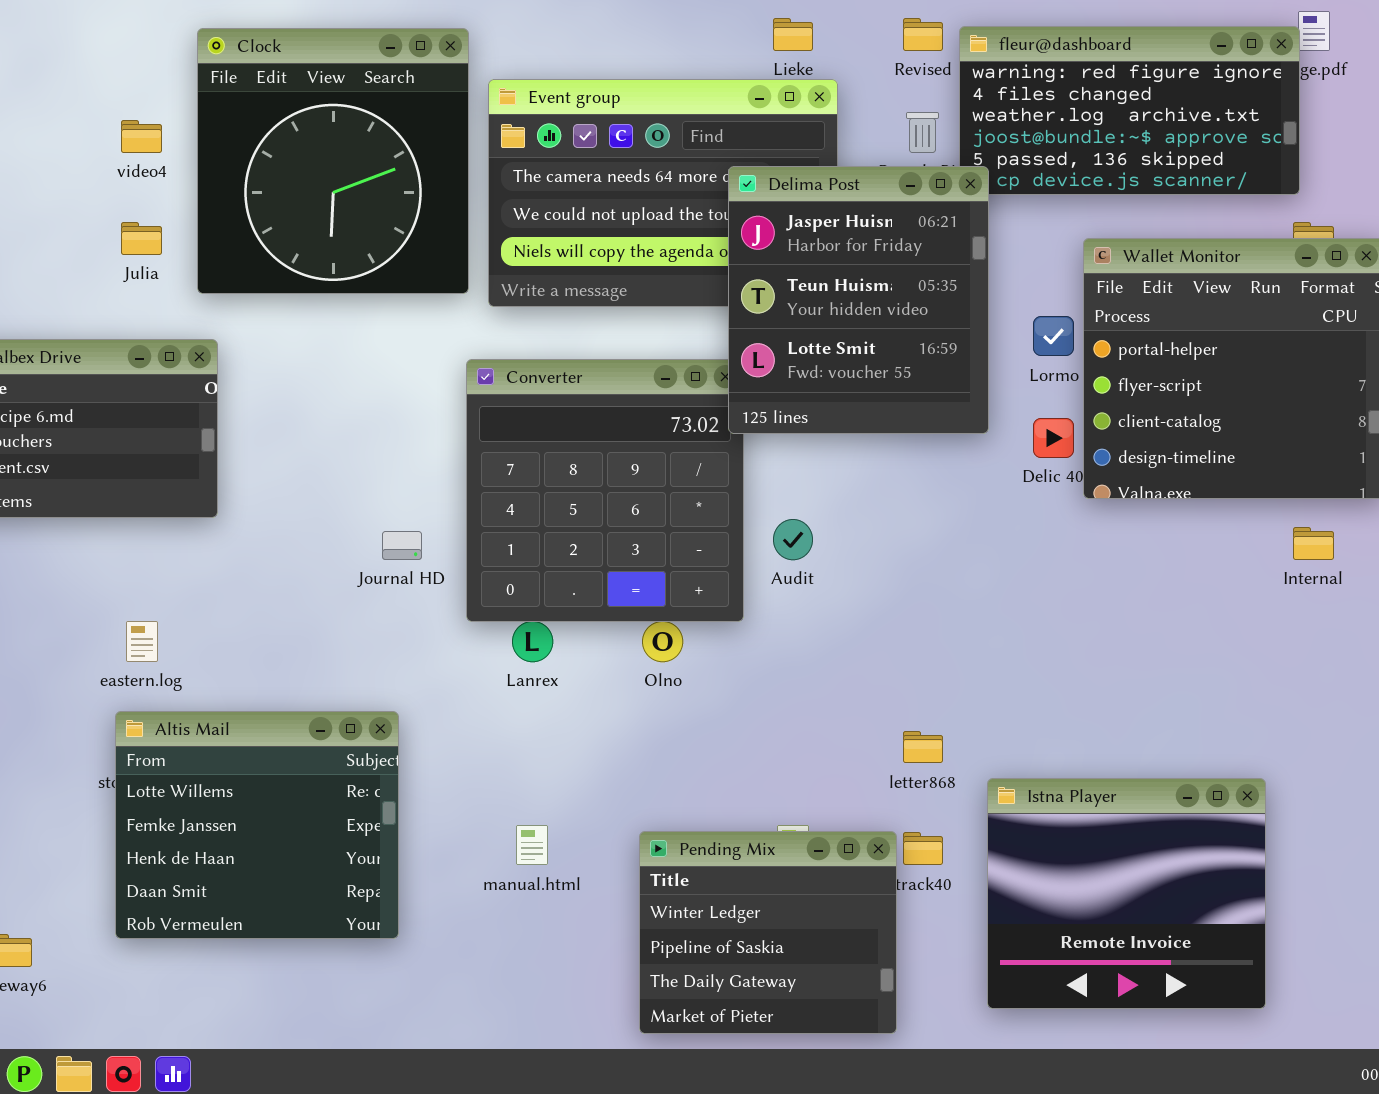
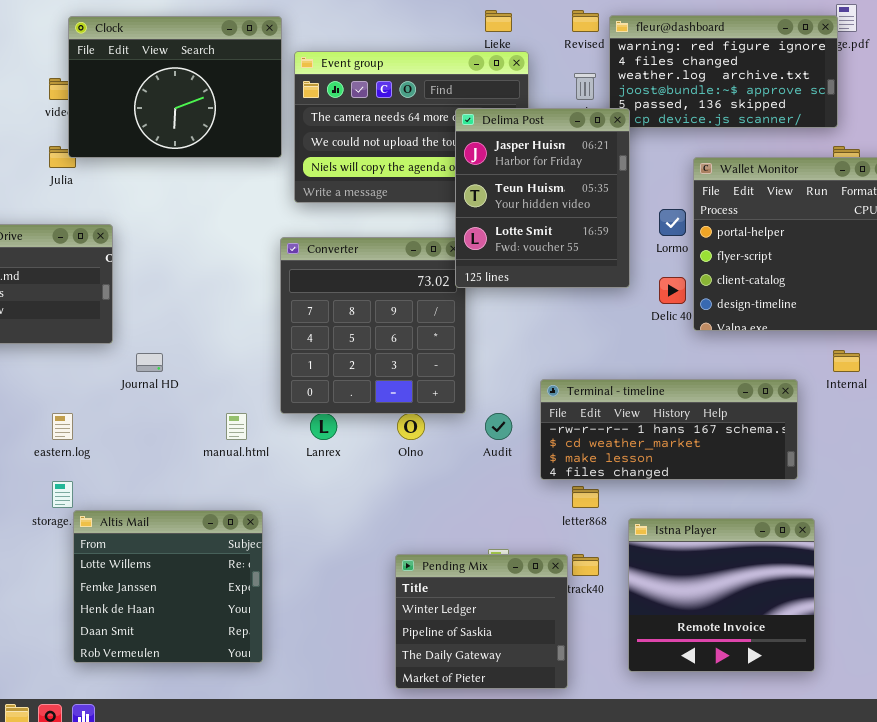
Clock: [197,28,469,294] -> [68,16,282,158], resized
Audit: [773,519,813,560] -> [485,413,512,440], moved
Journal HD: [382,531,422,560] -> [136,353,163,372], moved
Terminal - timeline: none -> [540,379,798,480], opened
Altis Mail: [115,711,399,939] -> [73,510,263,663], moved
manual.html: [516,825,548,865] -> [226,413,247,440], moved

